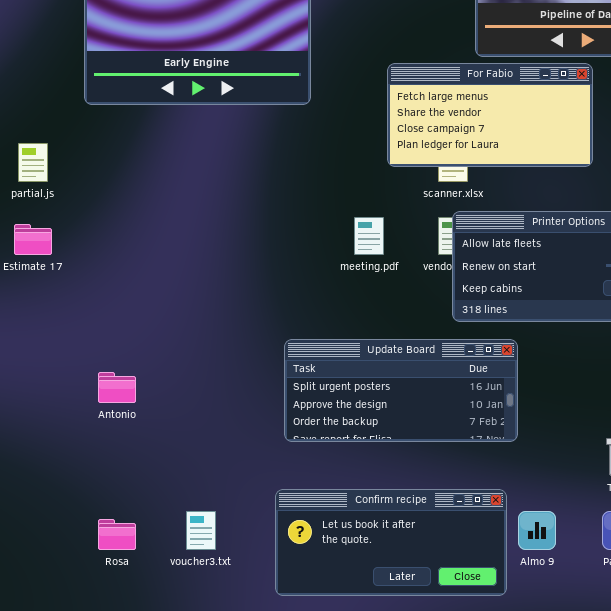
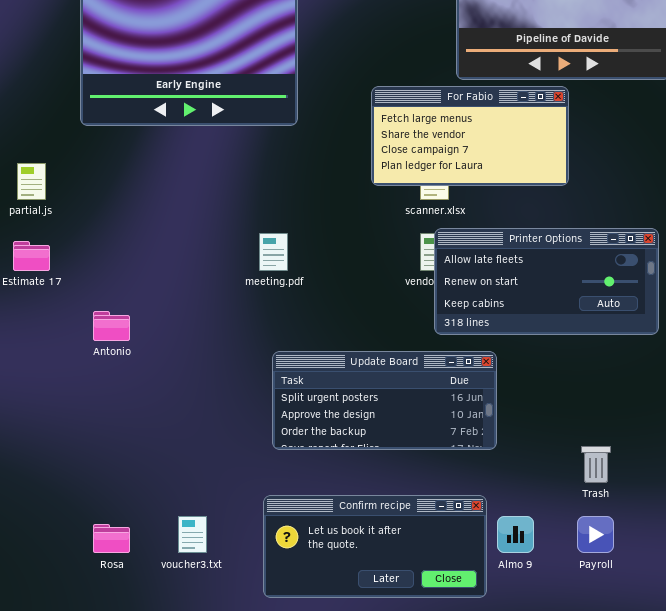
meeting.pdf: [354,217,384,255] -> [259,233,288,271], moved
Antonio: [98,372,136,403] -> [93,311,130,341], moved

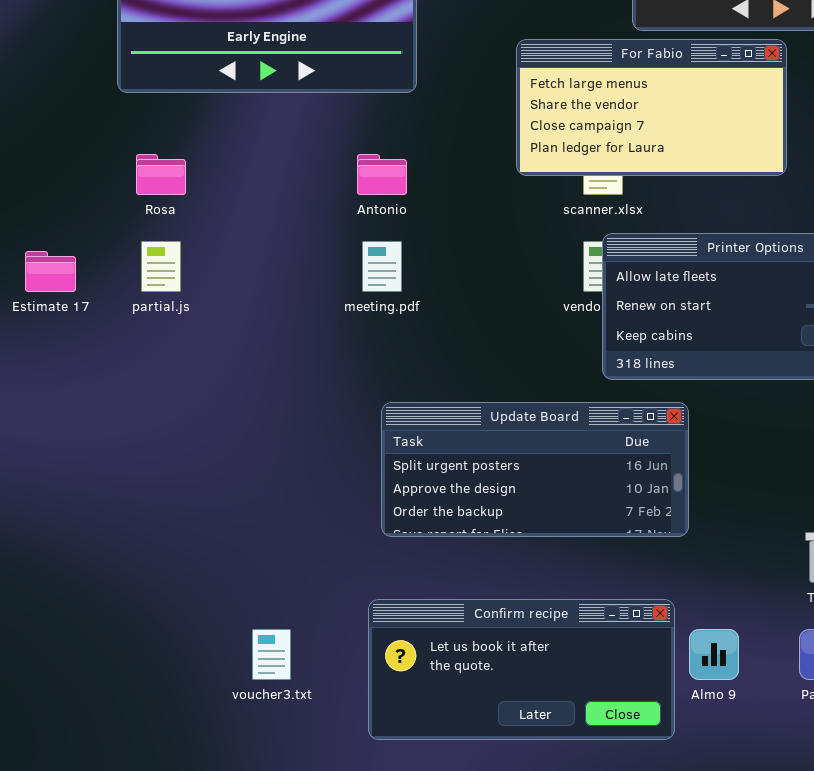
partial.js: [17,163,46,200] -> [141,241,181,292], moved
Antonio: [93,311,130,341] -> [357,154,407,195], moved
Rosa: [93,524,130,553] -> [136,154,186,195], moved

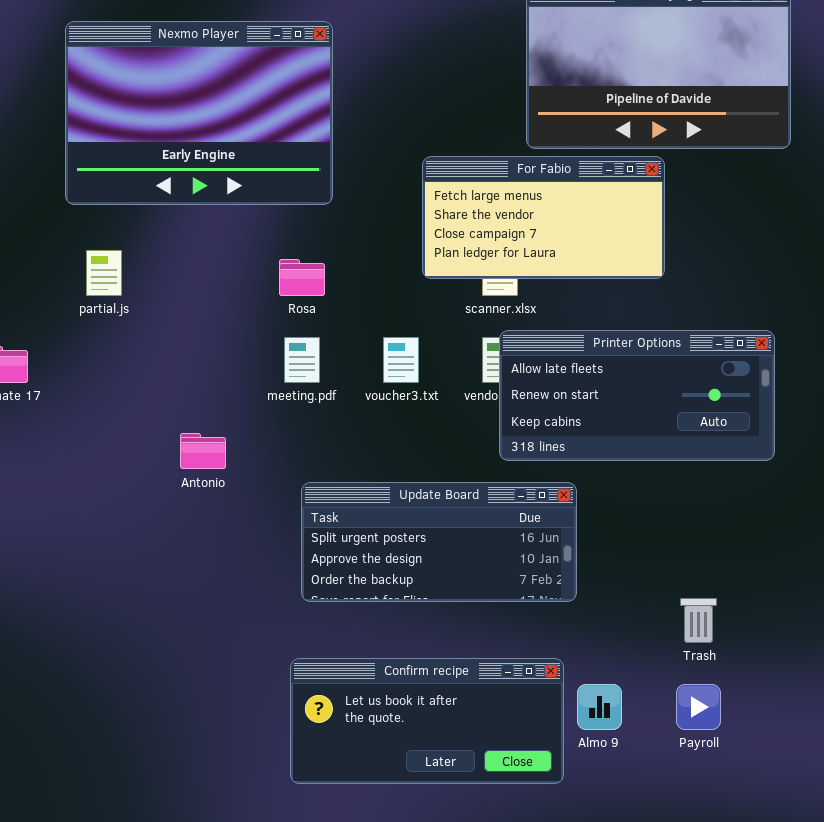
Rosa: [136,154,186,195] -> [279,259,325,296], moved
Antonio: [357,154,407,195] -> [180,433,226,469], moved
partial.js: [141,241,181,292] -> [86,250,122,296], moved
voucher3.txt: [252,629,291,680] -> [383,337,419,383], moved

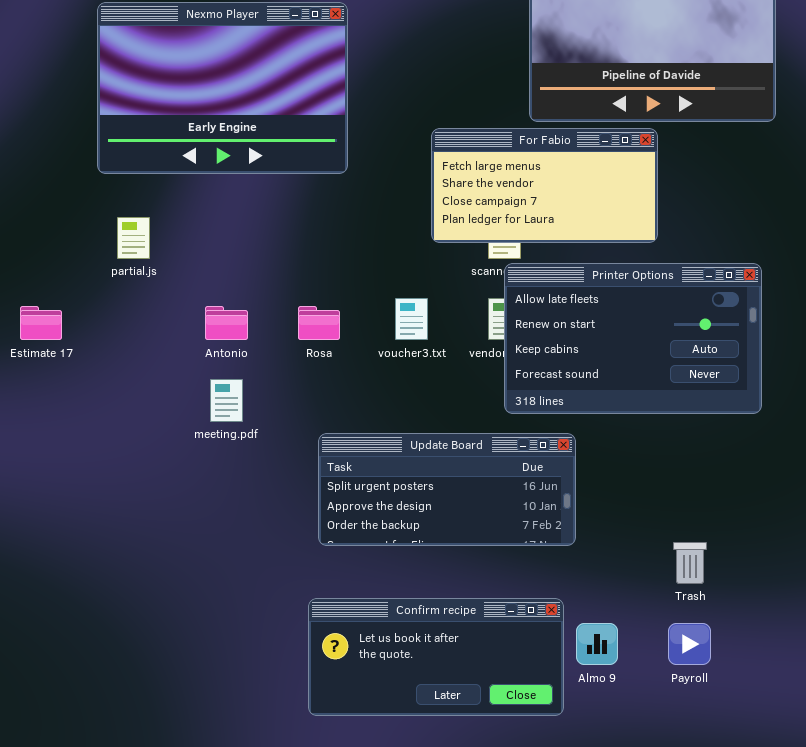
Rosa: [279,259,325,296] -> [298,306,340,340], moved
Printer Options: [499,330,775,461] -> [504,263,762,414], resized
meeting.pdf: [284,337,320,383] -> [210,379,243,422], moved
Antonio: [180,433,226,469] -> [205,306,248,340], moved

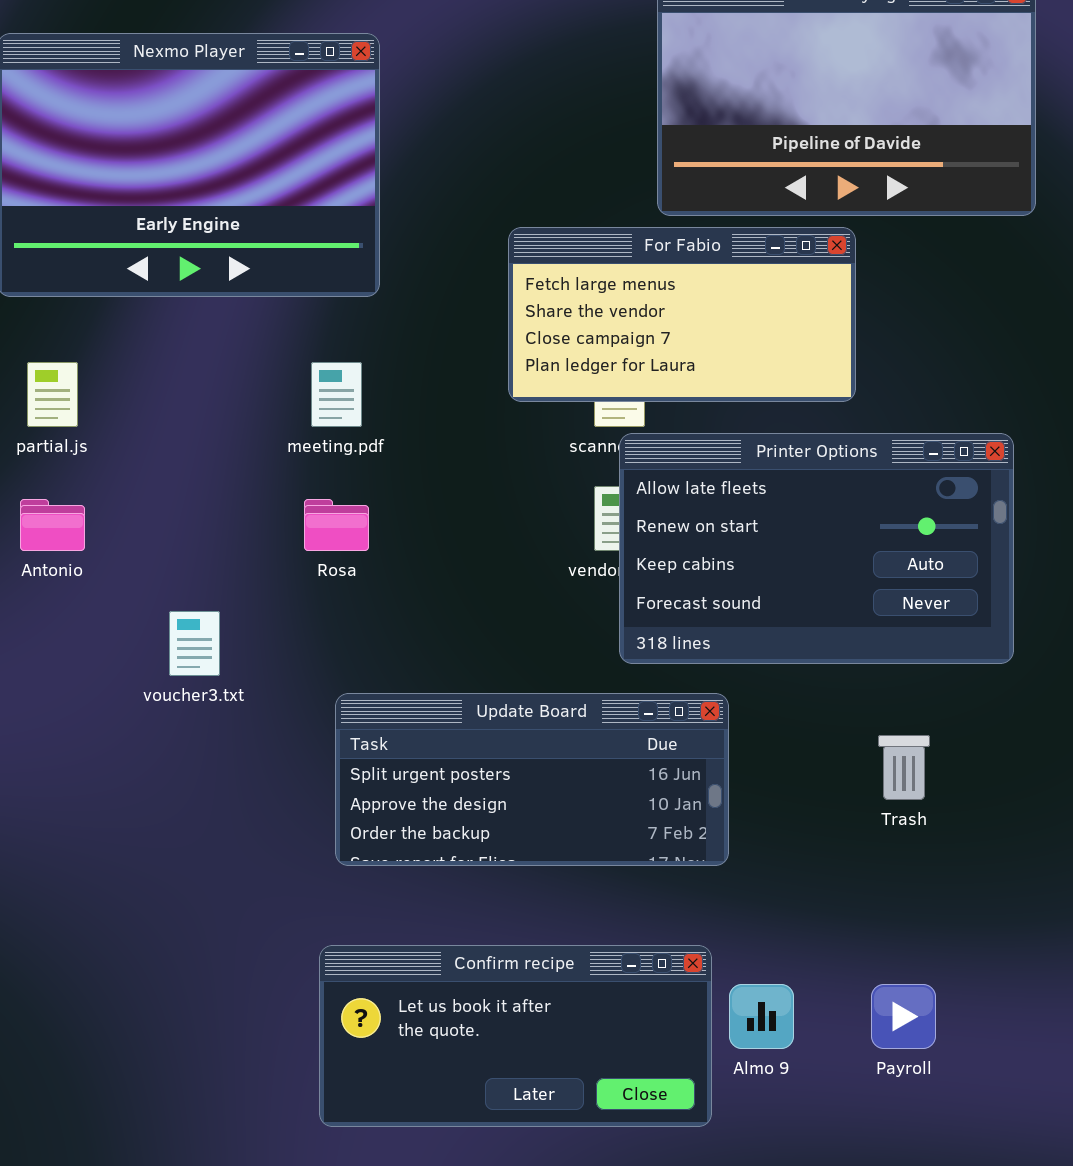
voucher3.txt: [395,298,428,340] -> [169,611,220,676], moved
Antonio: [205,306,248,340] -> [20,499,85,551], moved
meeting.pdf: [210,379,243,422] -> [311,362,362,427], moved
Trash: [673,542,707,584] -> [878,735,930,800], moved

